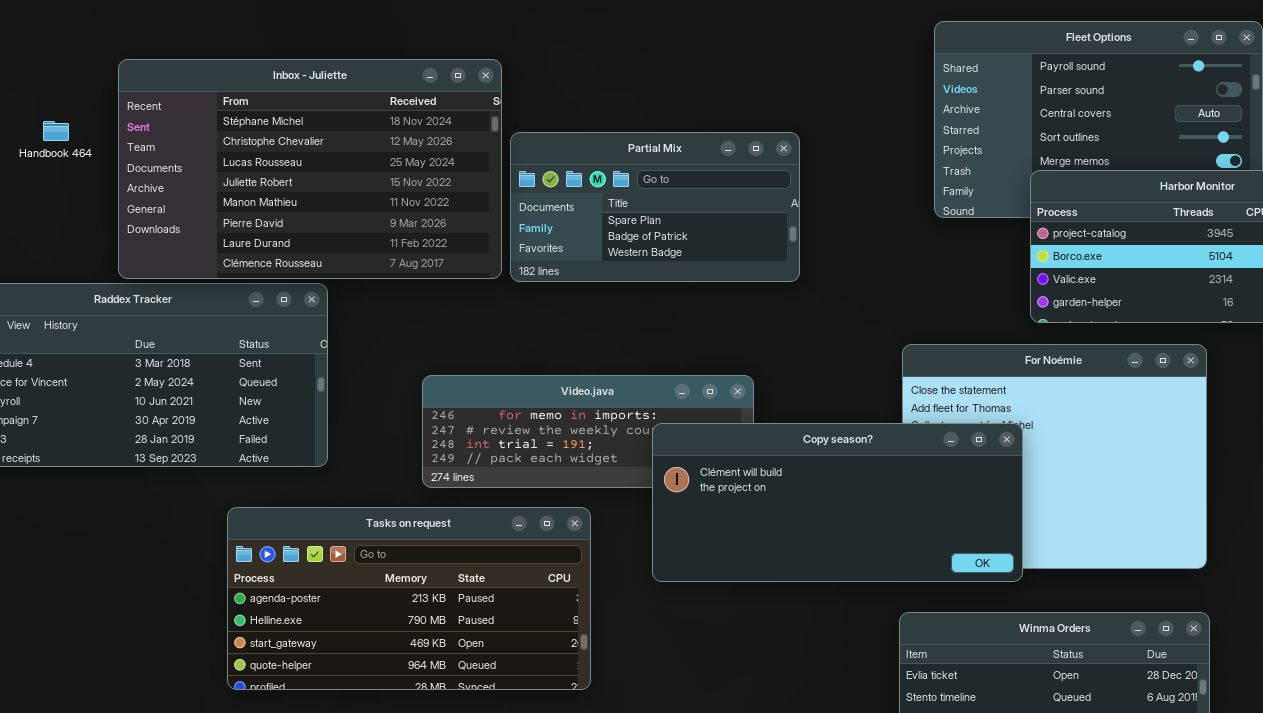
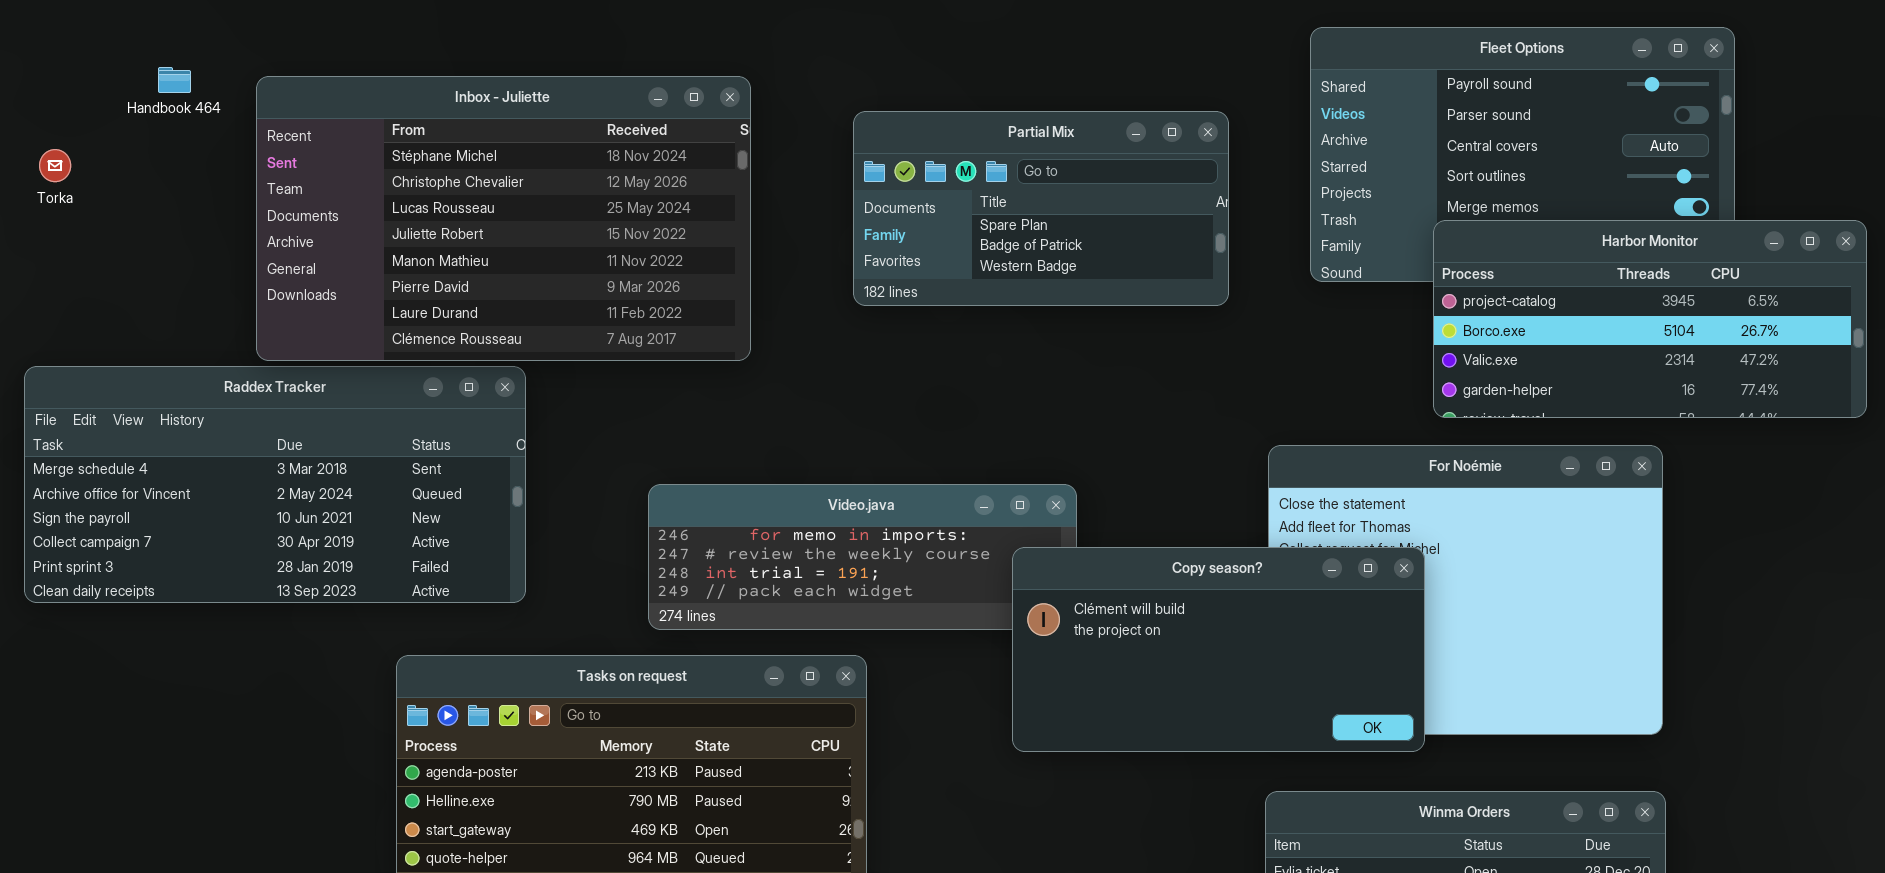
Handbook 464: [43,121,69,141] -> [158,67,191,93], moved
Partial Mix: [510,132,800,282] -> [853,111,1229,306], moved
Copy season?: [652,423,1023,582] -> [1012,547,1425,752], resized

